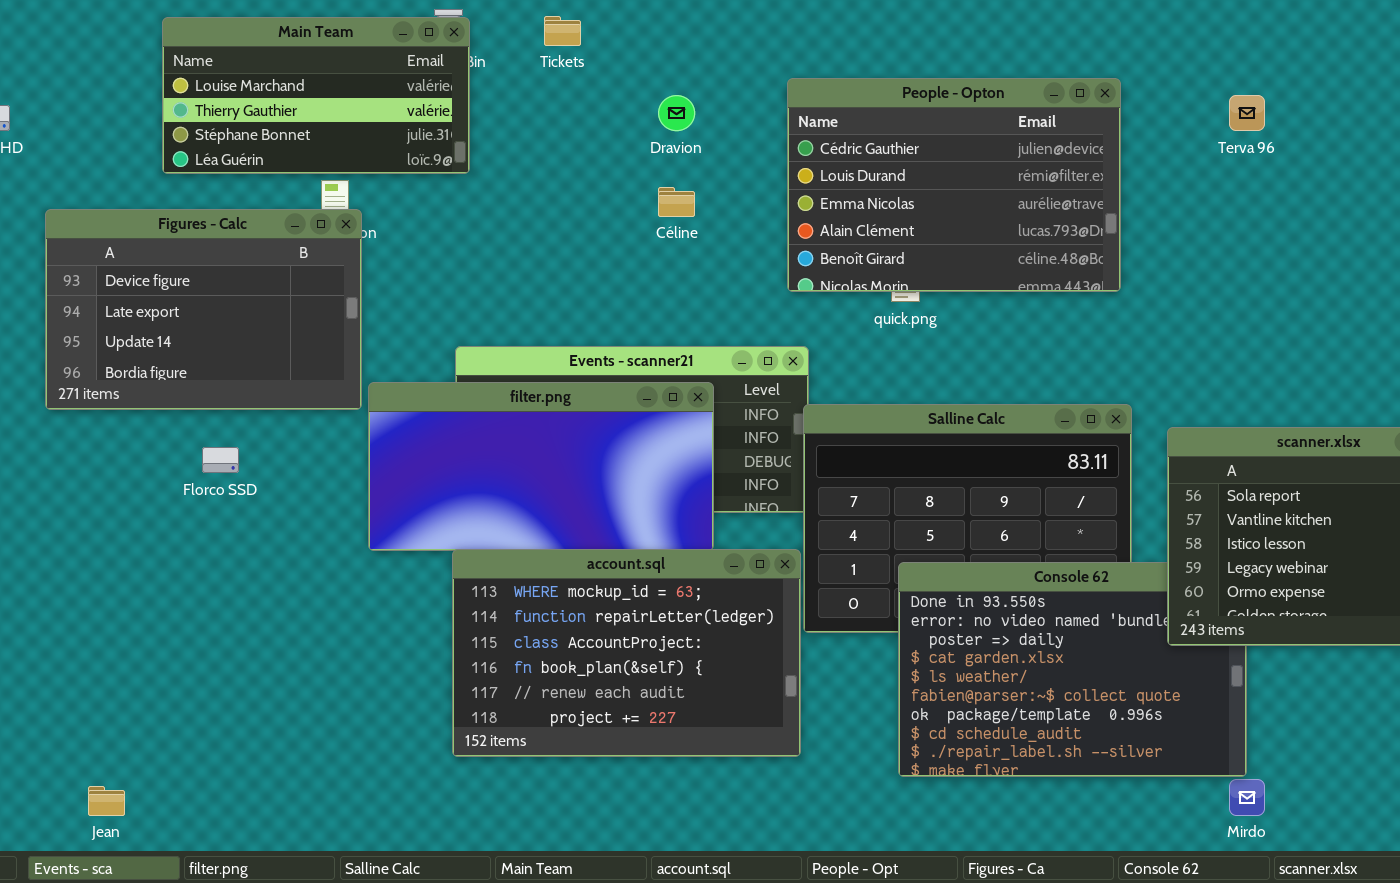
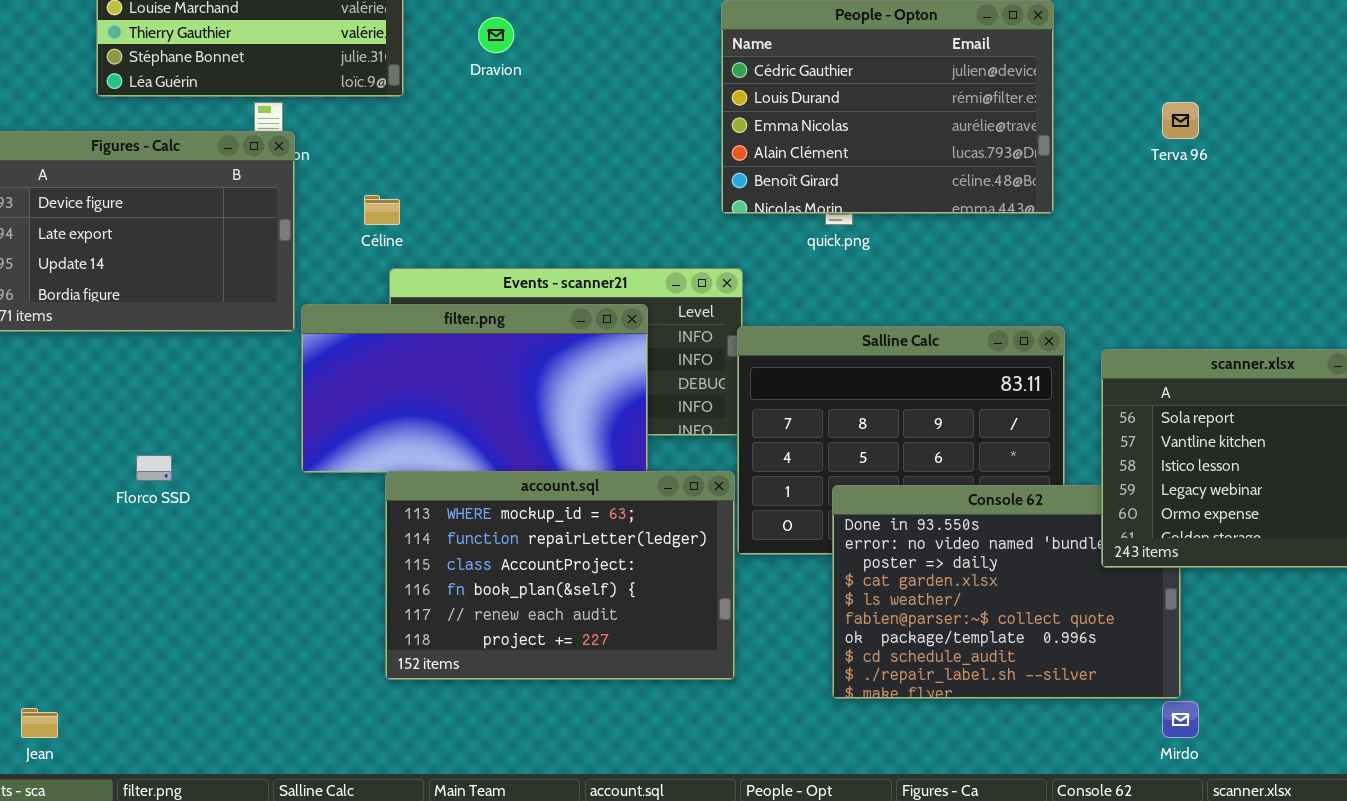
Dravion: [658,95,695,131] -> [478,17,514,53], moved
Terva 96: [1229,95,1265,131] -> [1162,102,1199,139], moved
Céline: [658,187,695,217] -> [364,195,400,225], moved
Florco SSD: [202,447,239,473] -> [136,455,172,481], moved

